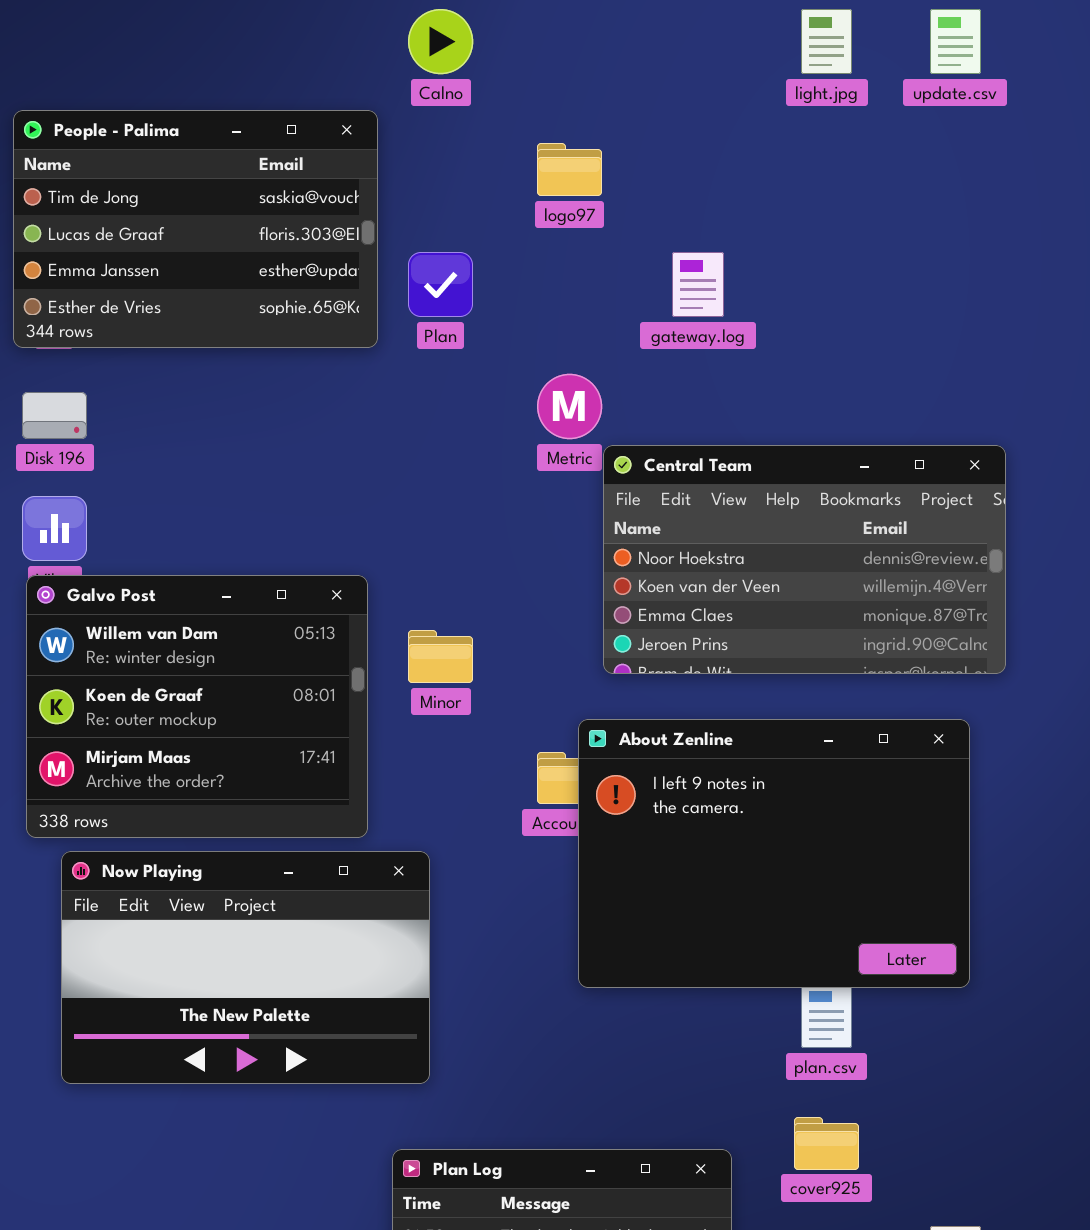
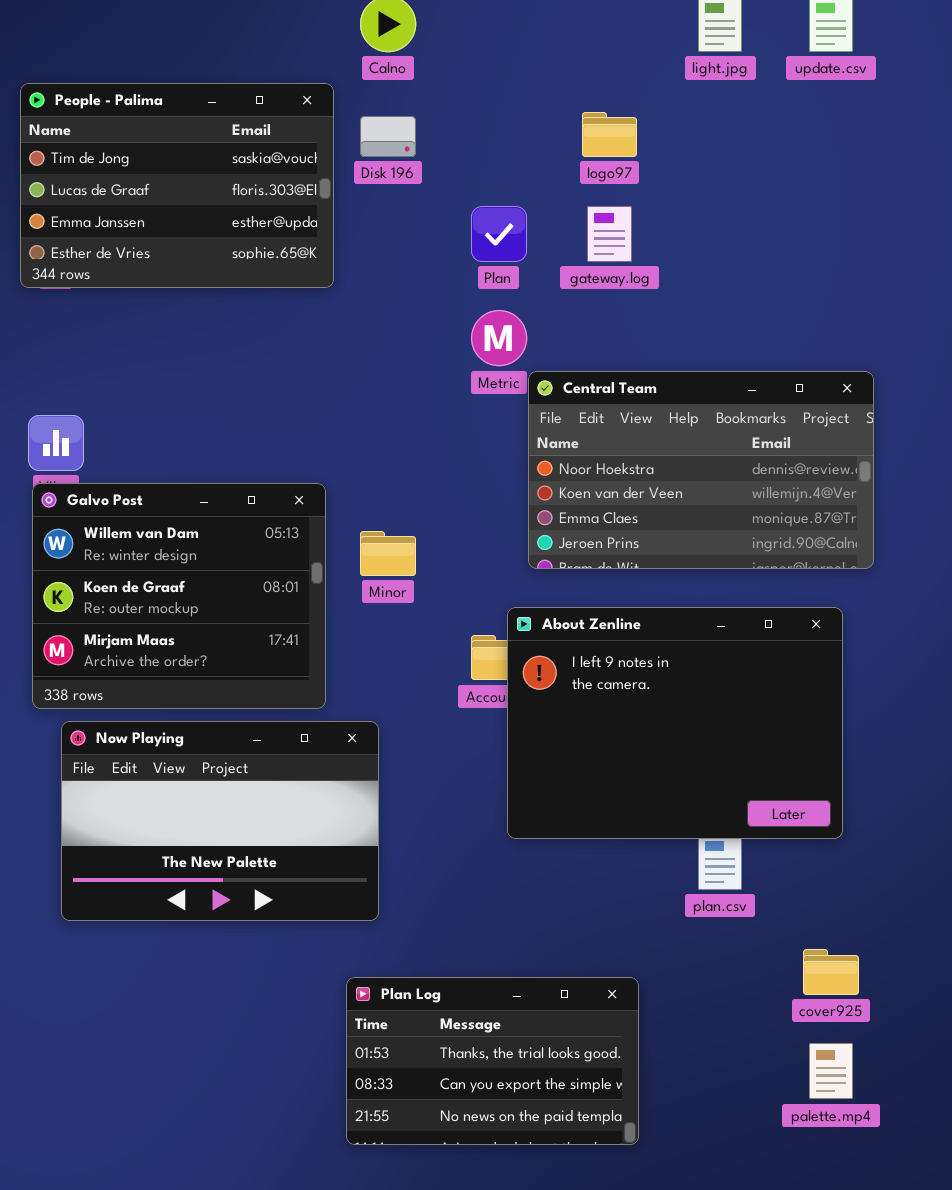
logo97: [537,143,602,196] -> [582,112,637,157], moved
Plan: [408,252,473,317] -> [471,206,527,262], moved
Disk 196: [22,392,87,439] -> [360,116,416,157], moved
cover925: [794,1117,859,1170] -> [803,949,859,995], moved

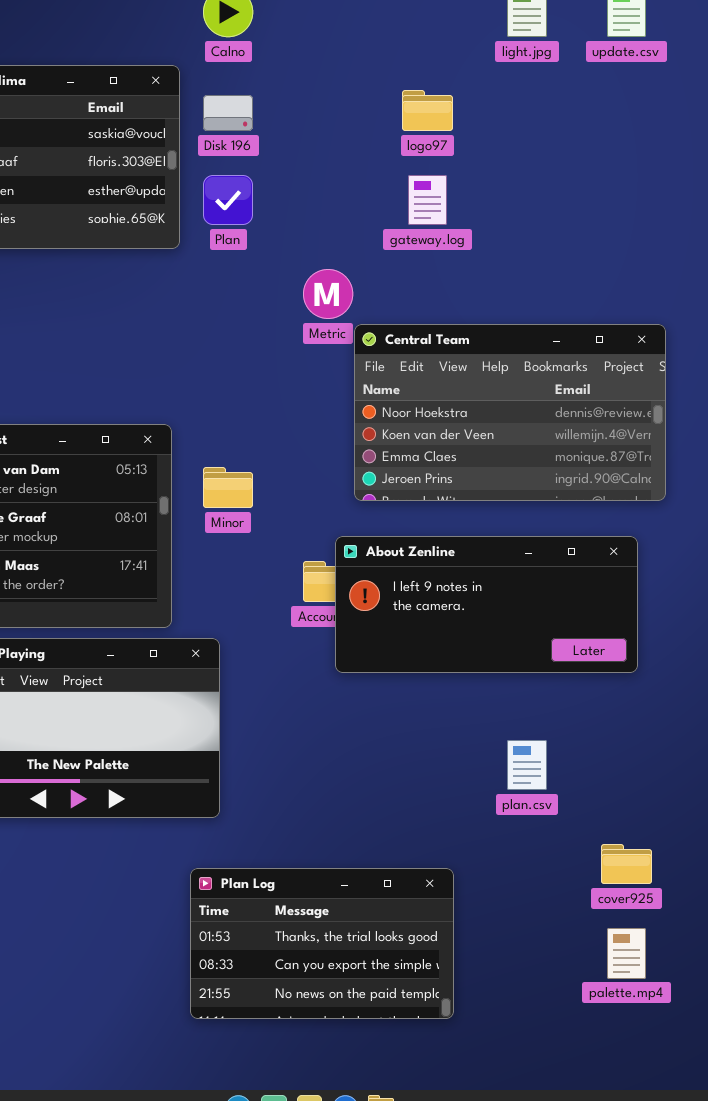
Plan: [471,206,527,262] -> [203,175,253,225], moved
About Zenline: [507,607,843,839] -> [335,536,638,673], resized

